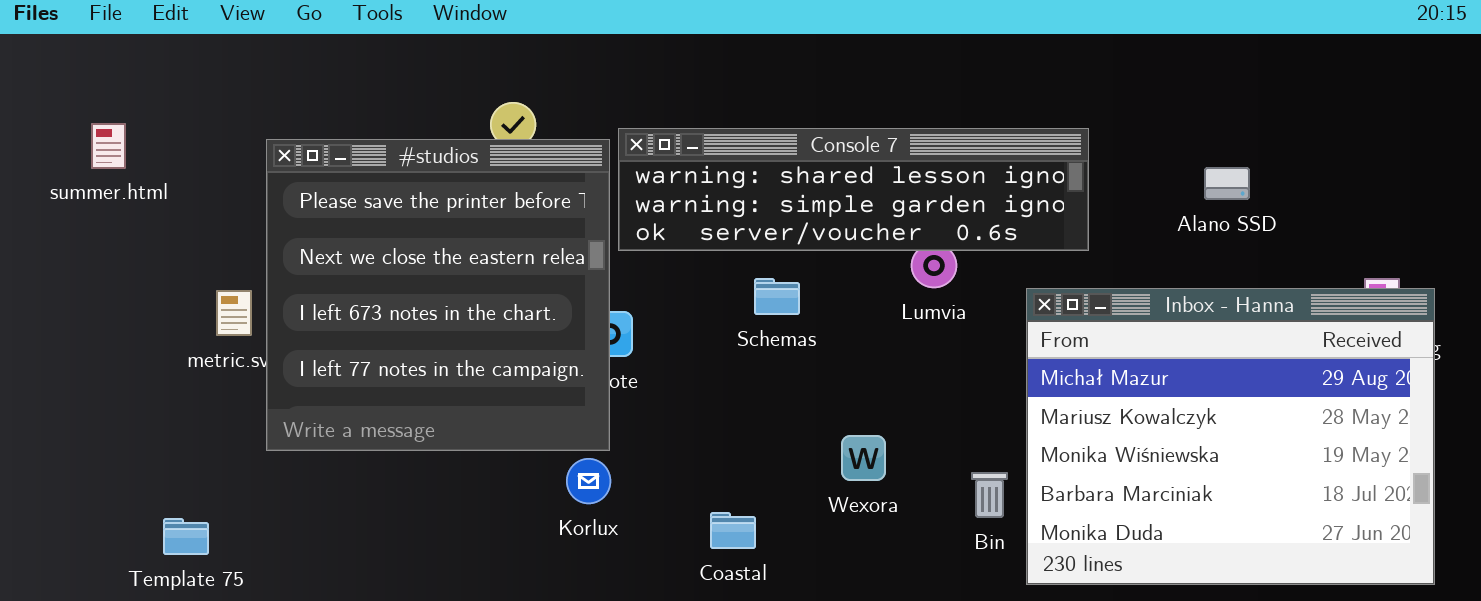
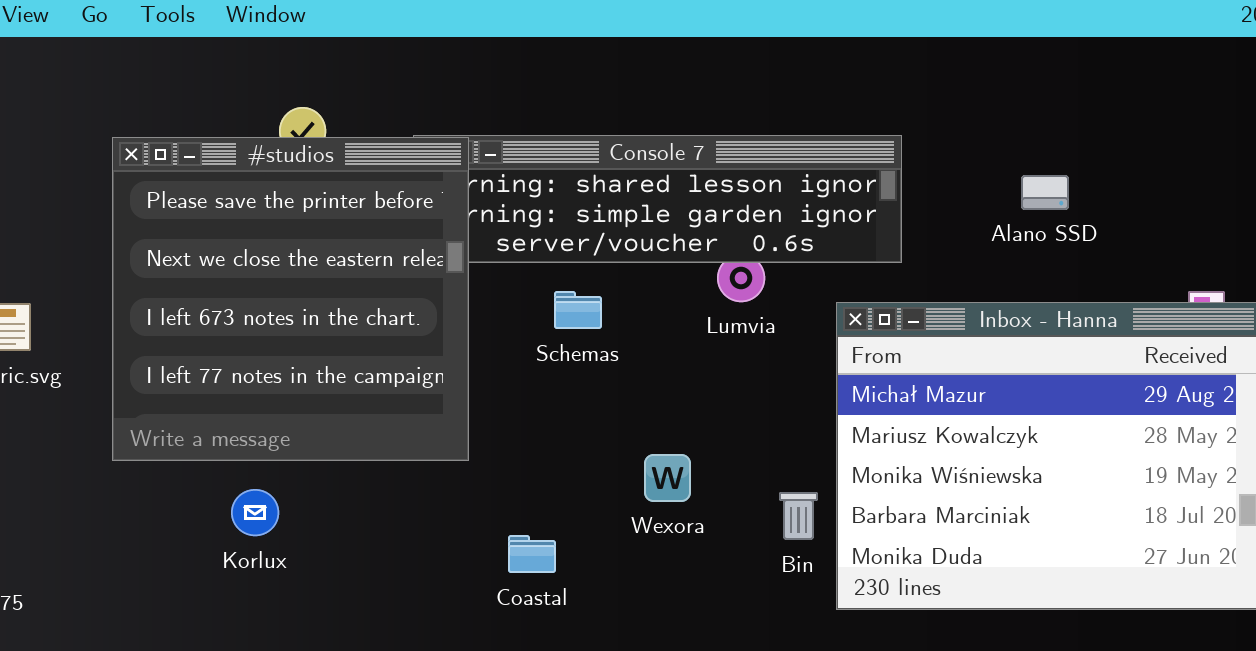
#studios: [266,139,610,451] -> [112,137,469,461], moved
Korlux: [566,458,611,504] -> [231,489,279,536], moved

